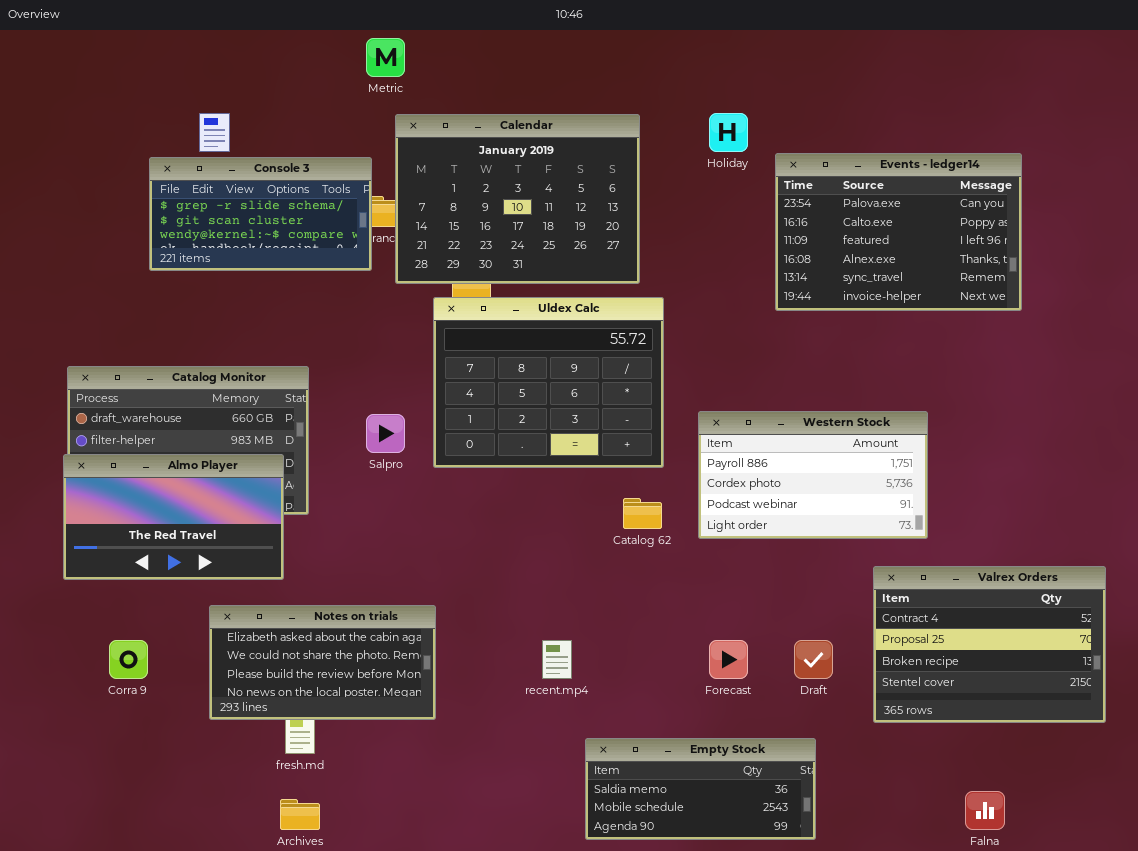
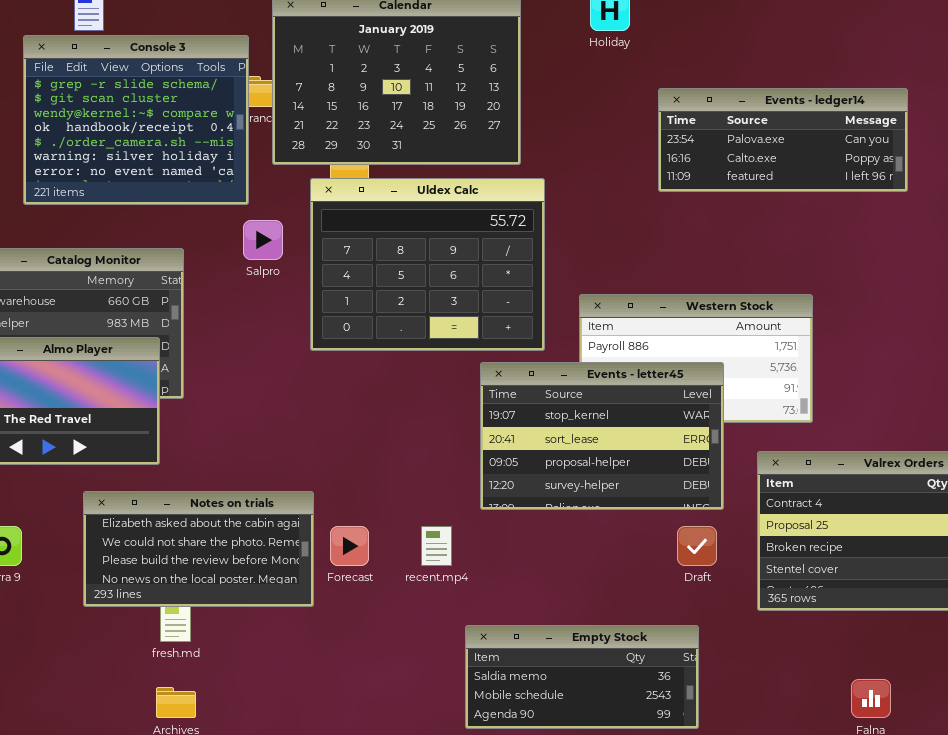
Events - ledger14: [775,153,1022,311] -> [658,88,908,192], resized
Console 3: [149,157,372,271] -> [23,35,249,205], resized
Salpro: [366,414,405,453] -> [243,220,283,260], moved
Events - letter45: none -> [480,362,724,510], opened
Forecast: [709,640,748,679] -> [330,526,369,566], moved

